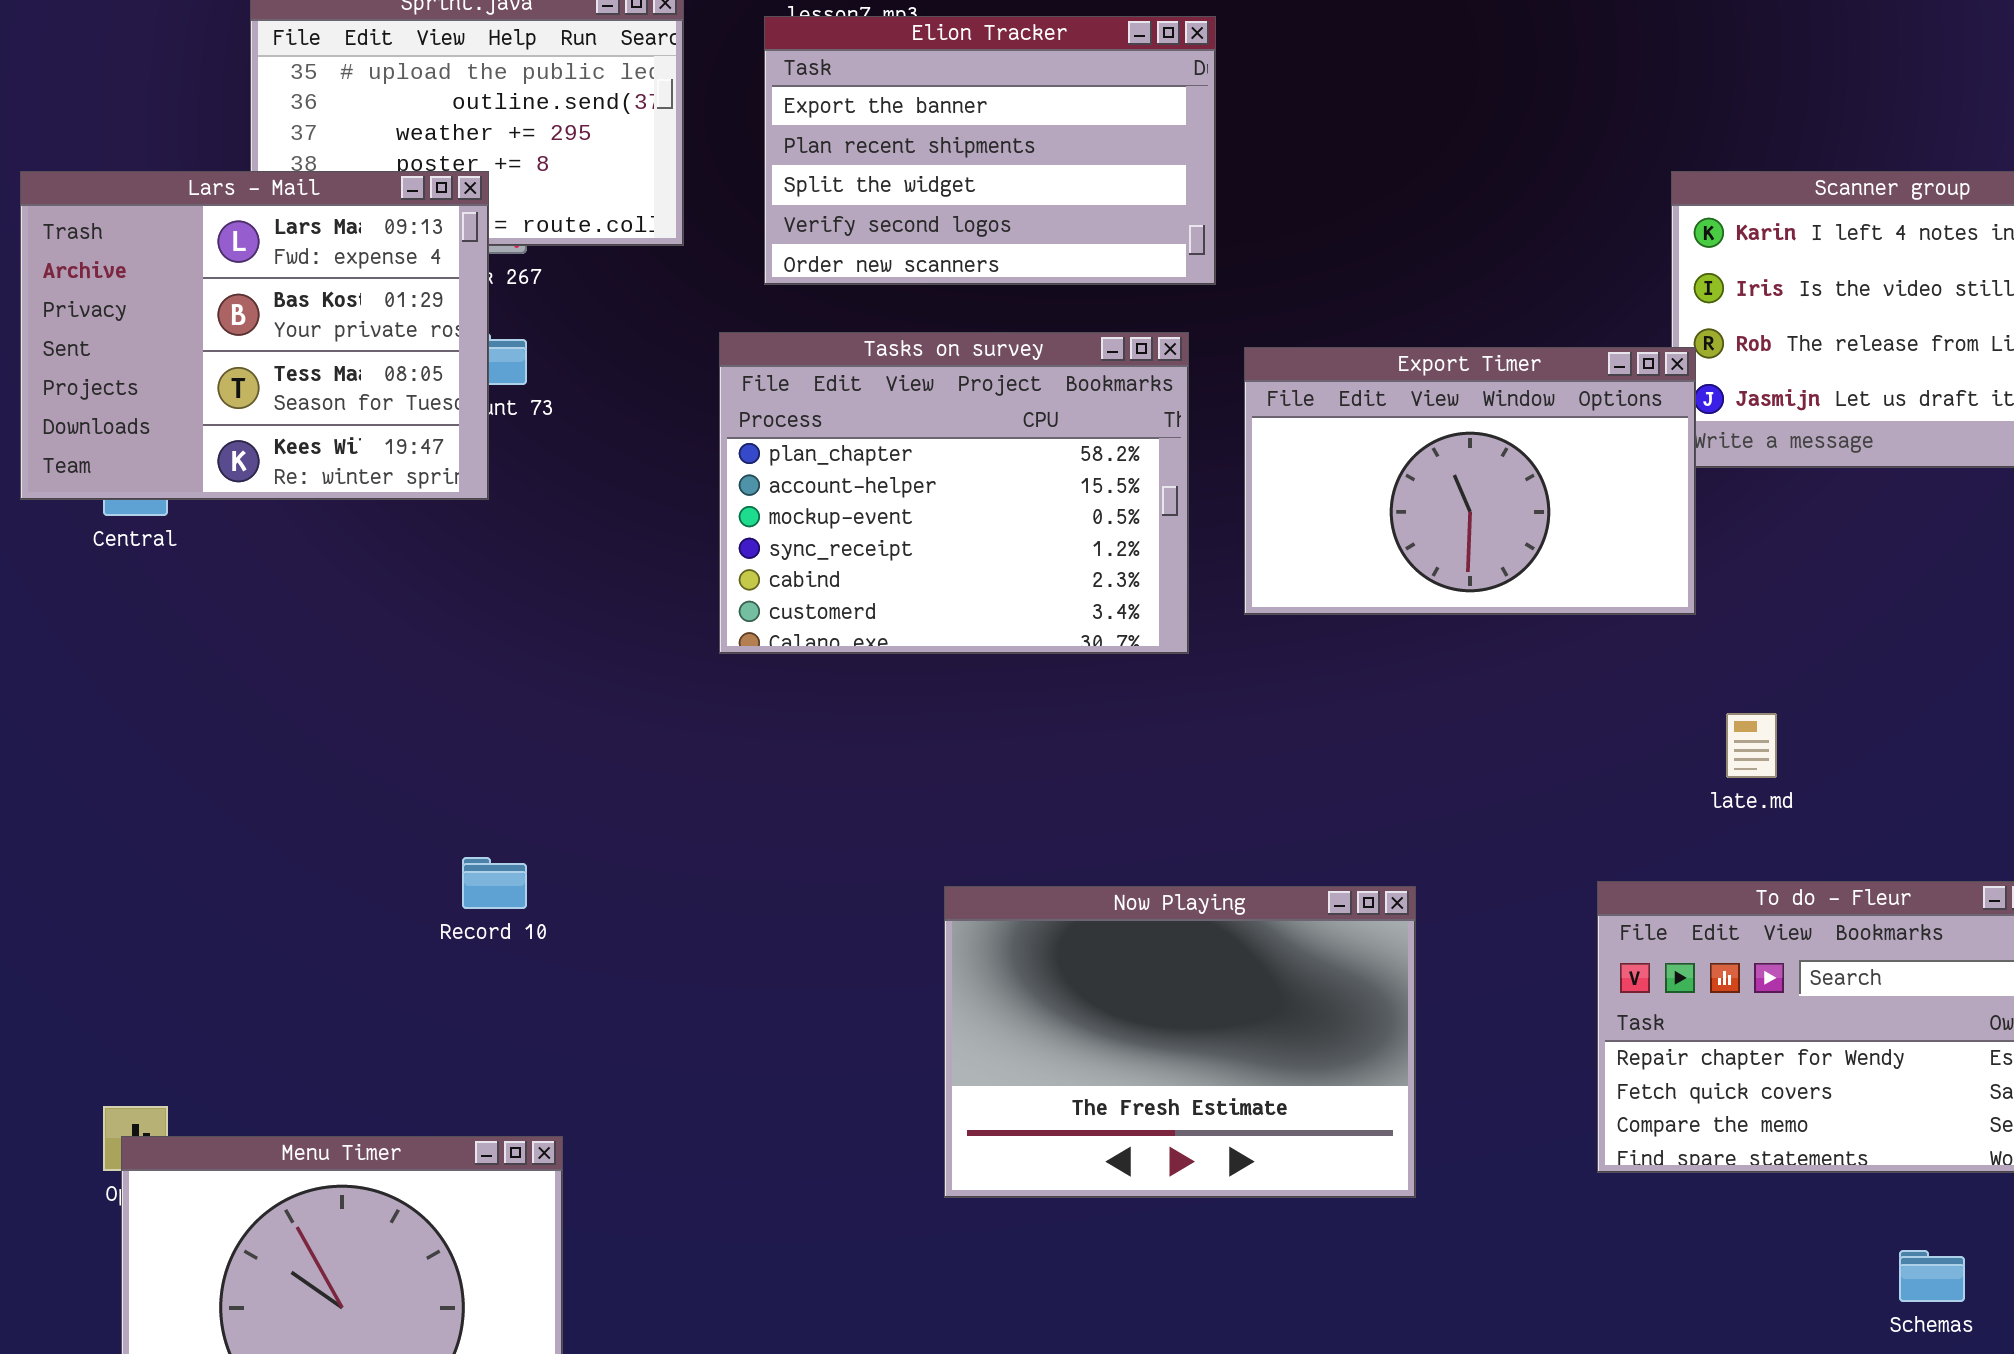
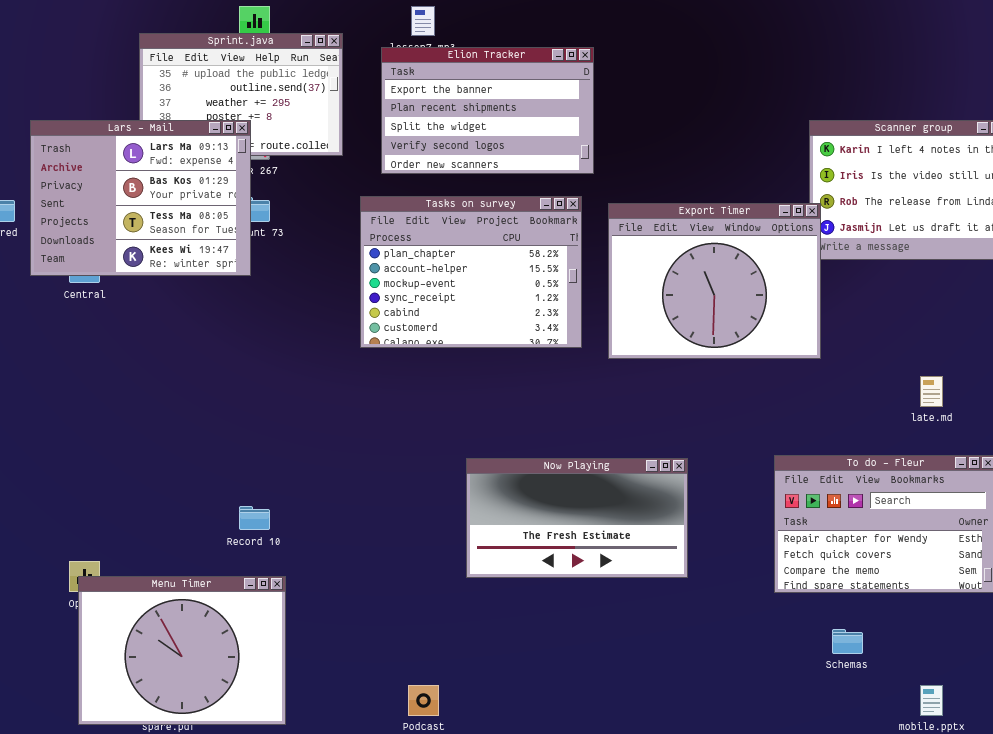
Export Timer: [1244,347,1696,615] -> [608,203,821,359], resized
late.md: [1726,713,1777,778] -> [920,376,943,407], moved
Record 10: [462,857,527,909] -> [239,506,270,530], moved
Now Playing: [944,886,1416,1198] -> [466,458,688,578], resized
Schemas: [1899,1250,1965,1302] -> [832,629,863,654], moved

